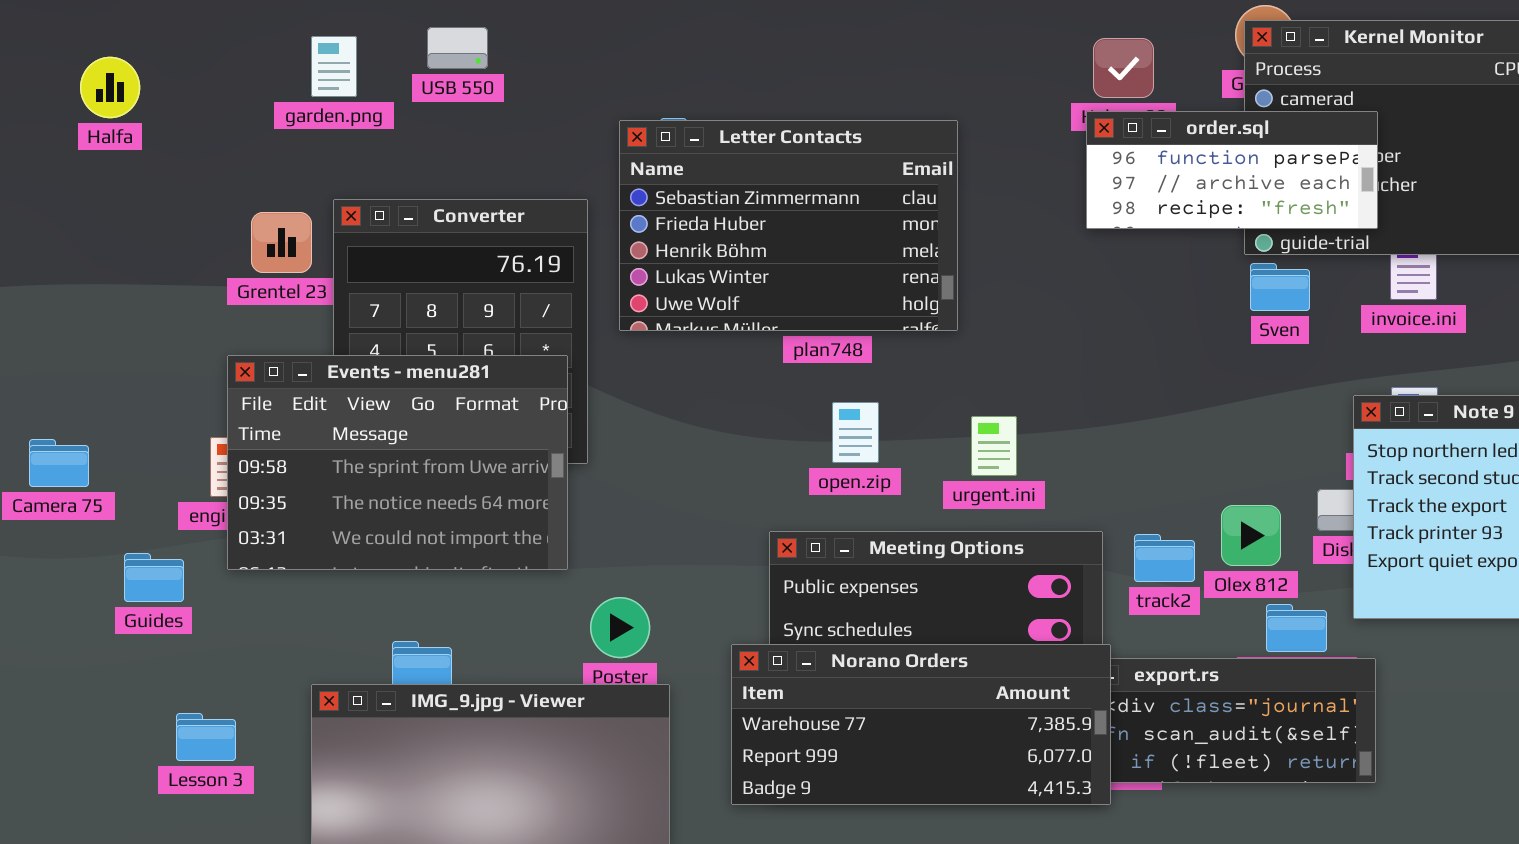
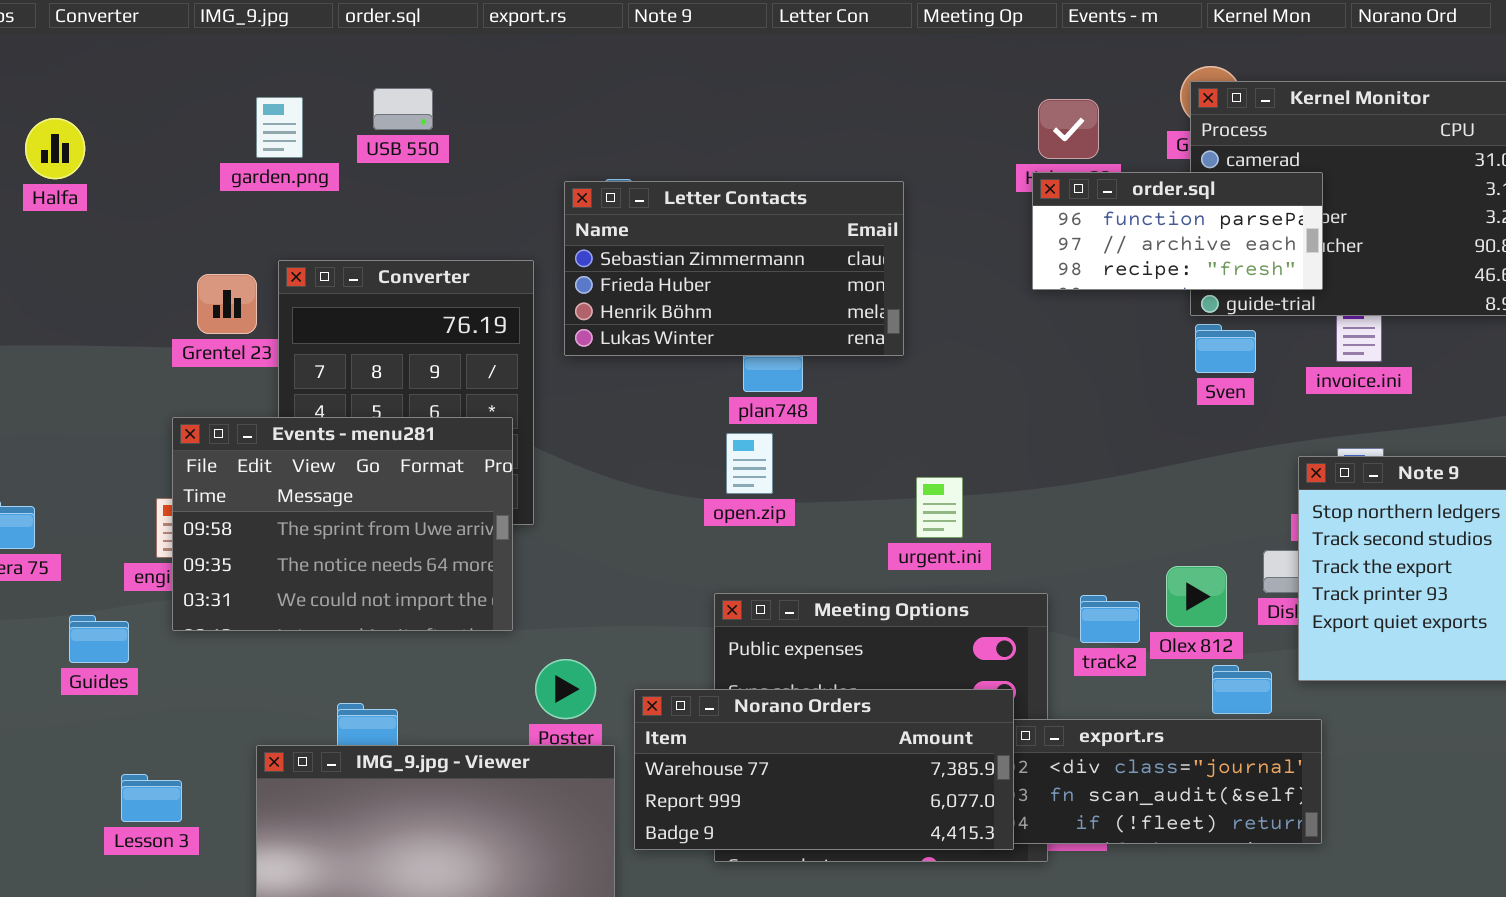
Letter Contacts: [619,120,958,331] -> [564,181,904,356], resized
open.zip: [832,402,879,463] -> [726,433,773,494], moved
Norano Orders: [731,644,1111,805] -> [634,689,1014,850], moved

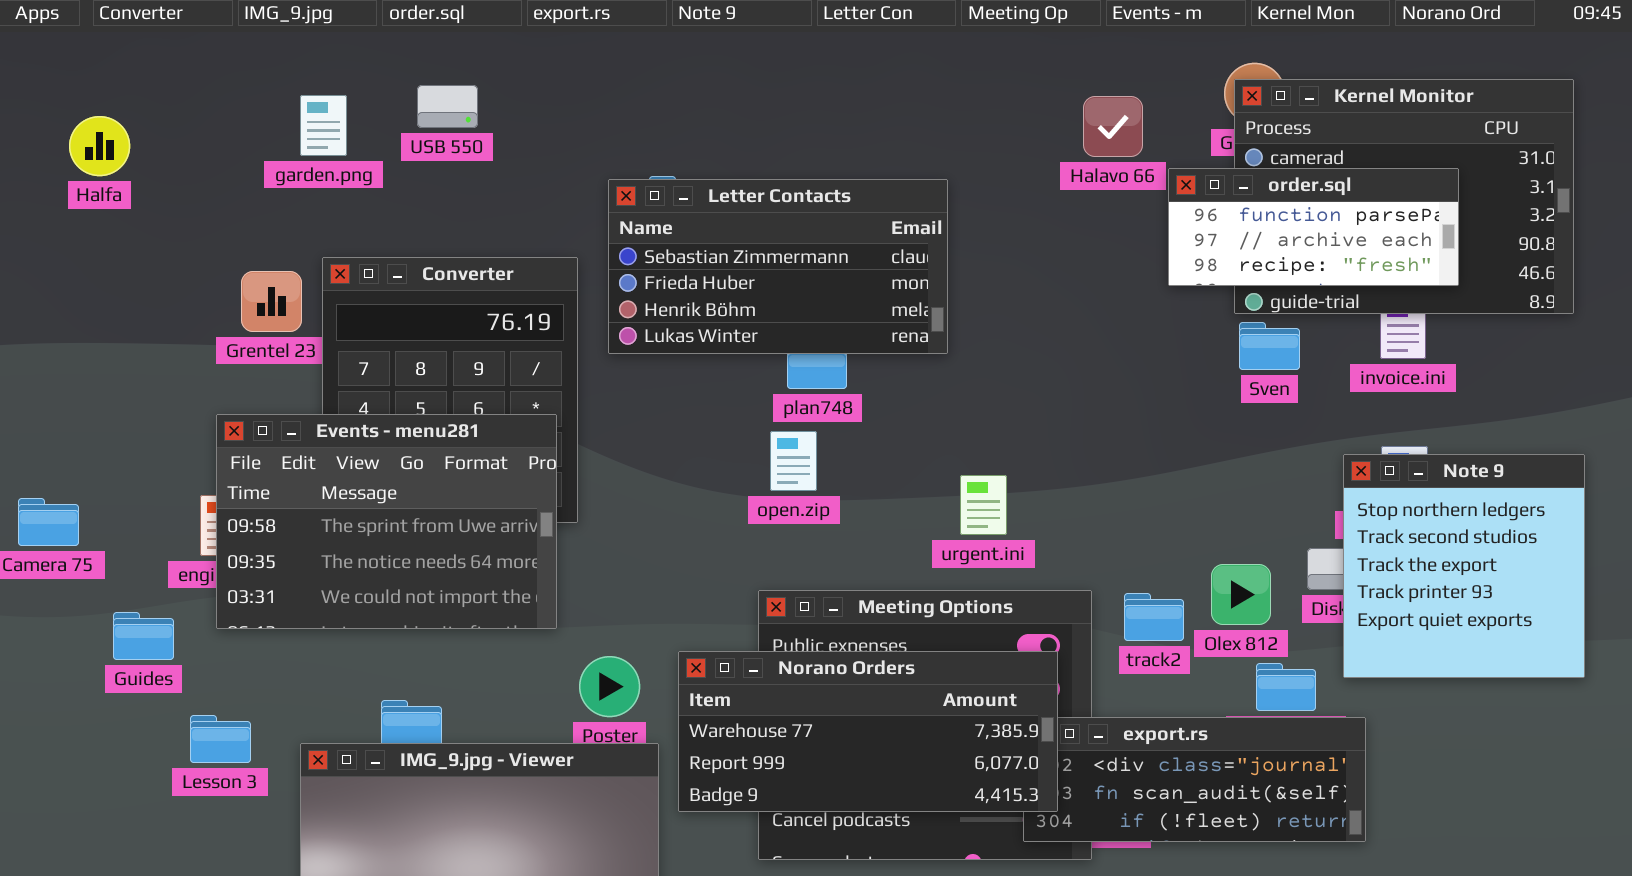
order.sql: [1032,172,1323,290] -> [1168,168,1459,286], moved
Norano Orders: [634,689,1014,850] -> [678,651,1058,812], moved
Lesson 3: [121,774,182,822] -> [190,715,251,763], moved

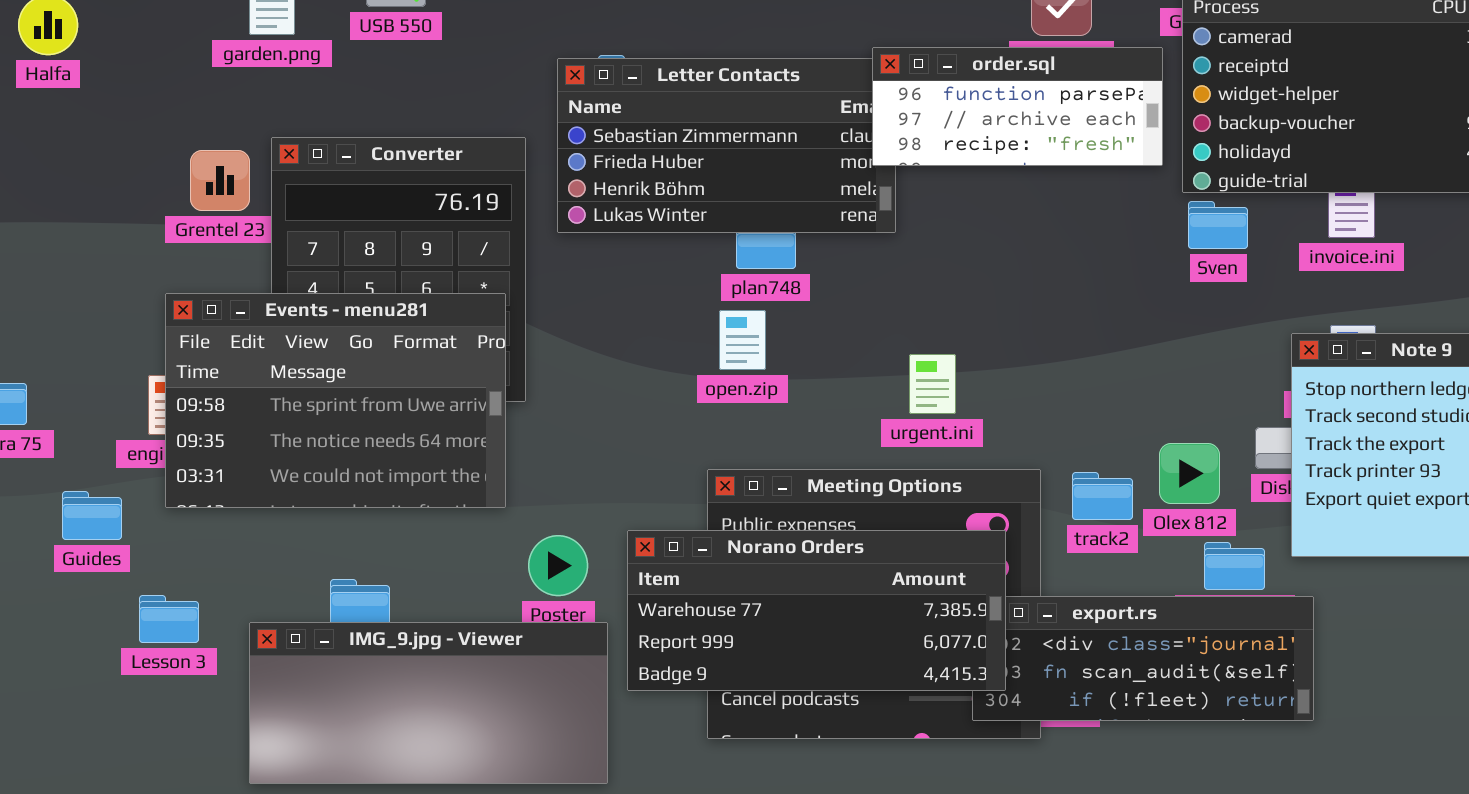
order.sql: [1168,168,1459,286] -> [872,47,1163,166], moved

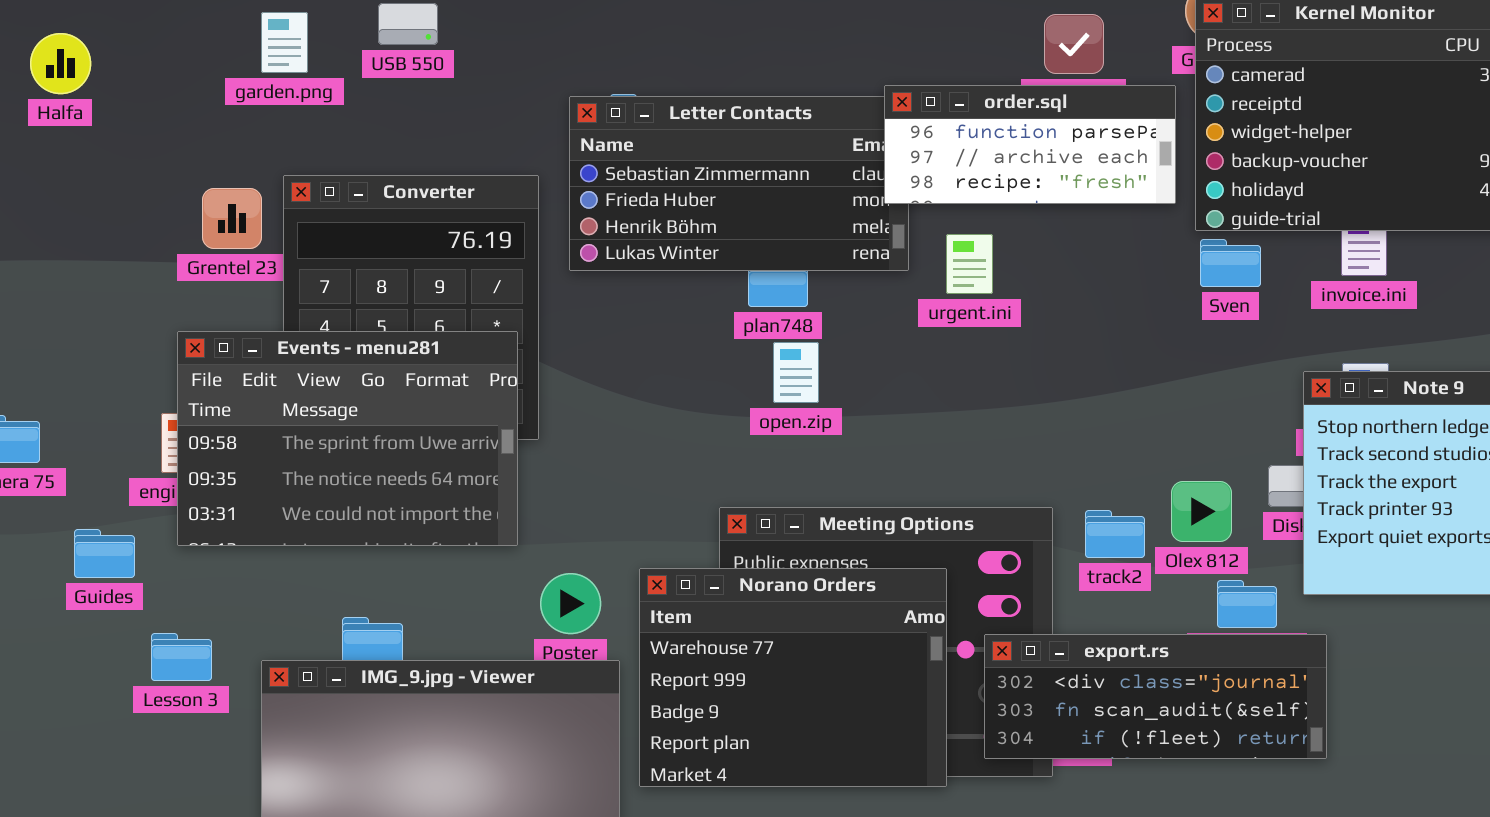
open.zip: [719,310,766,370] -> [773,342,819,403], moved
urgent.ini: [909,354,956,414] -> [946,234,993,294], moved
Norano Orders: [627,530,1006,691] -> [639,568,947,787], resized

